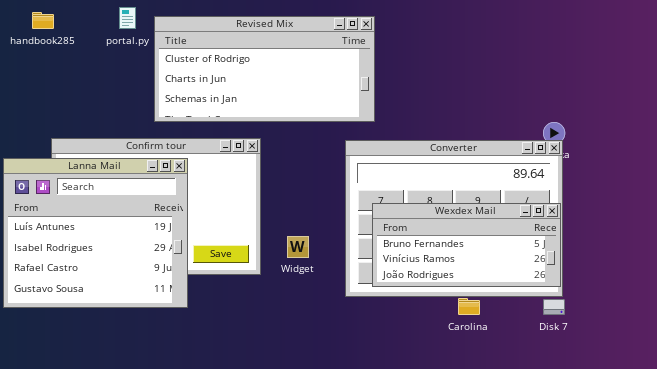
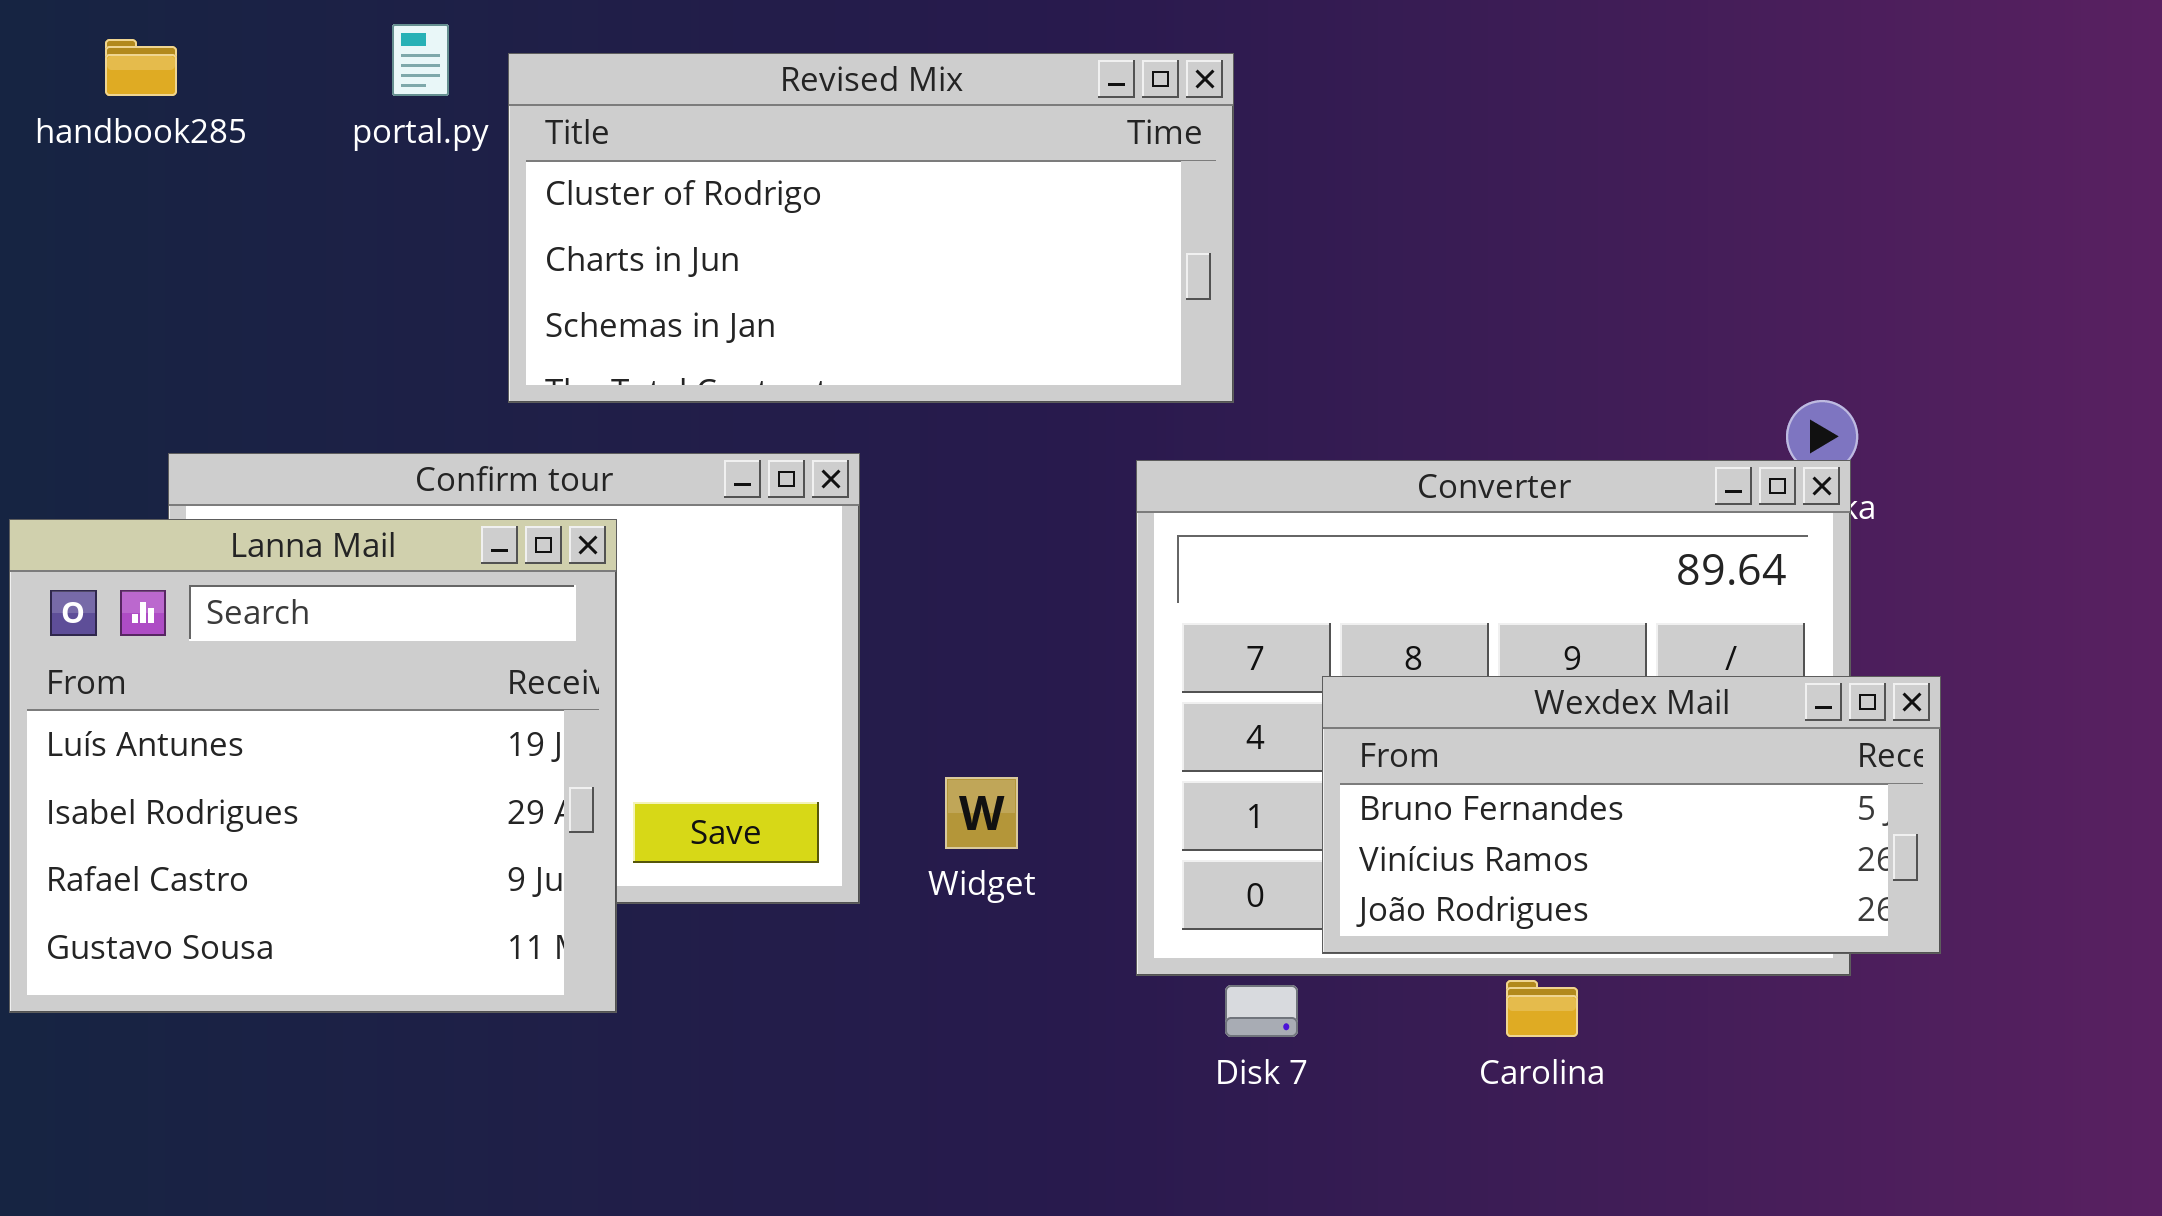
Wexdex Mail: [372,203,561,287] -> [1322,676,1941,954], moved
Disk 7: [543,299,565,315] -> [1225,985,1298,1037], moved

